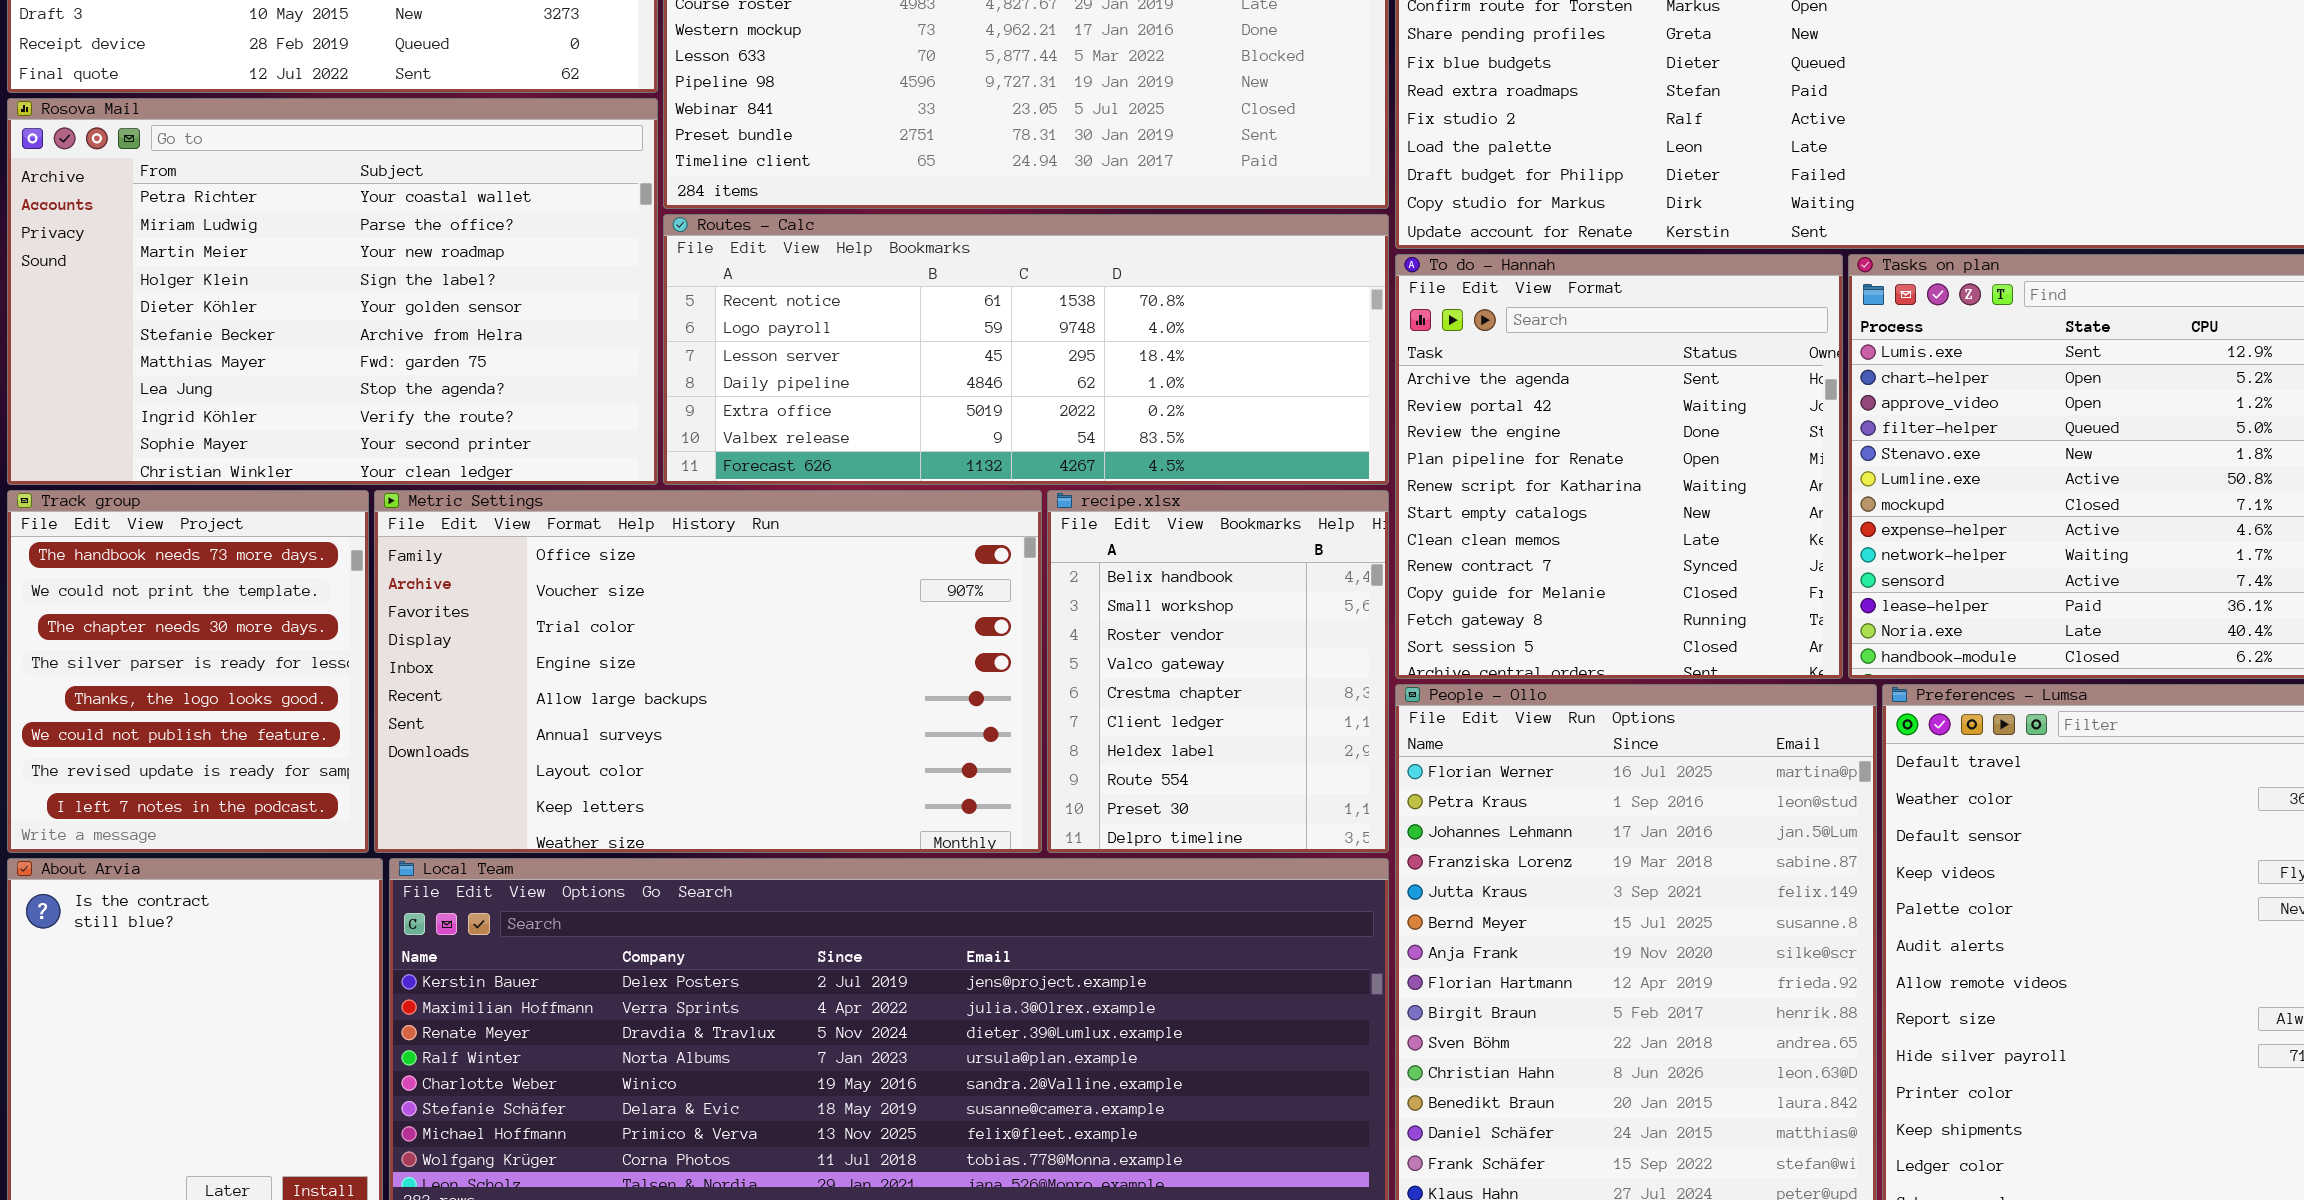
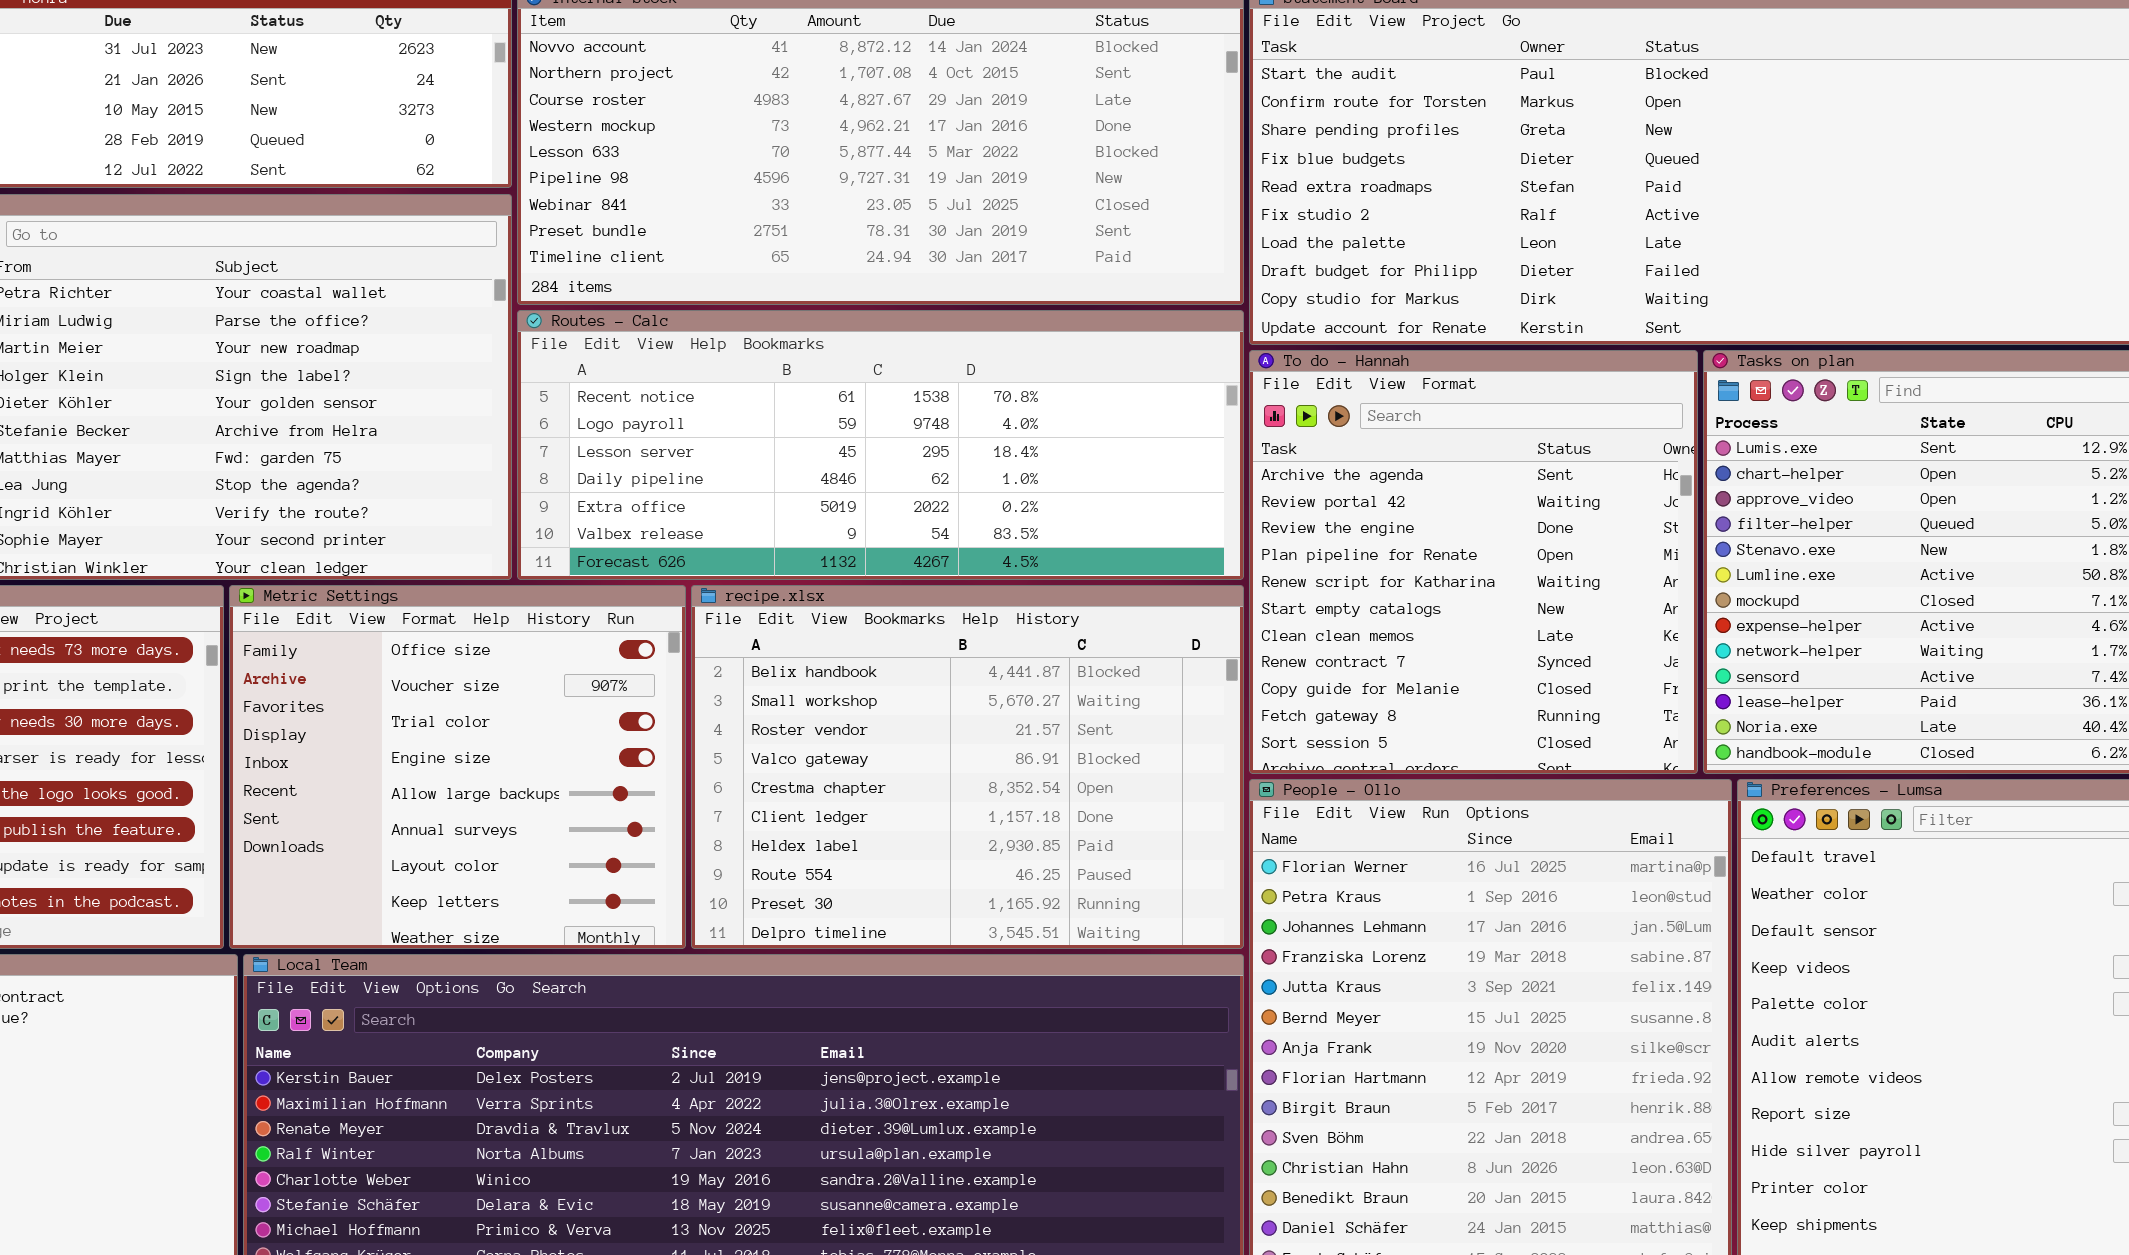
Metric Settings: [374,490,1042,853] -> [229,585,686,949], resized
recipe.xlsx: [1047,490,1389,853] -> [691,585,1244,949], resized

